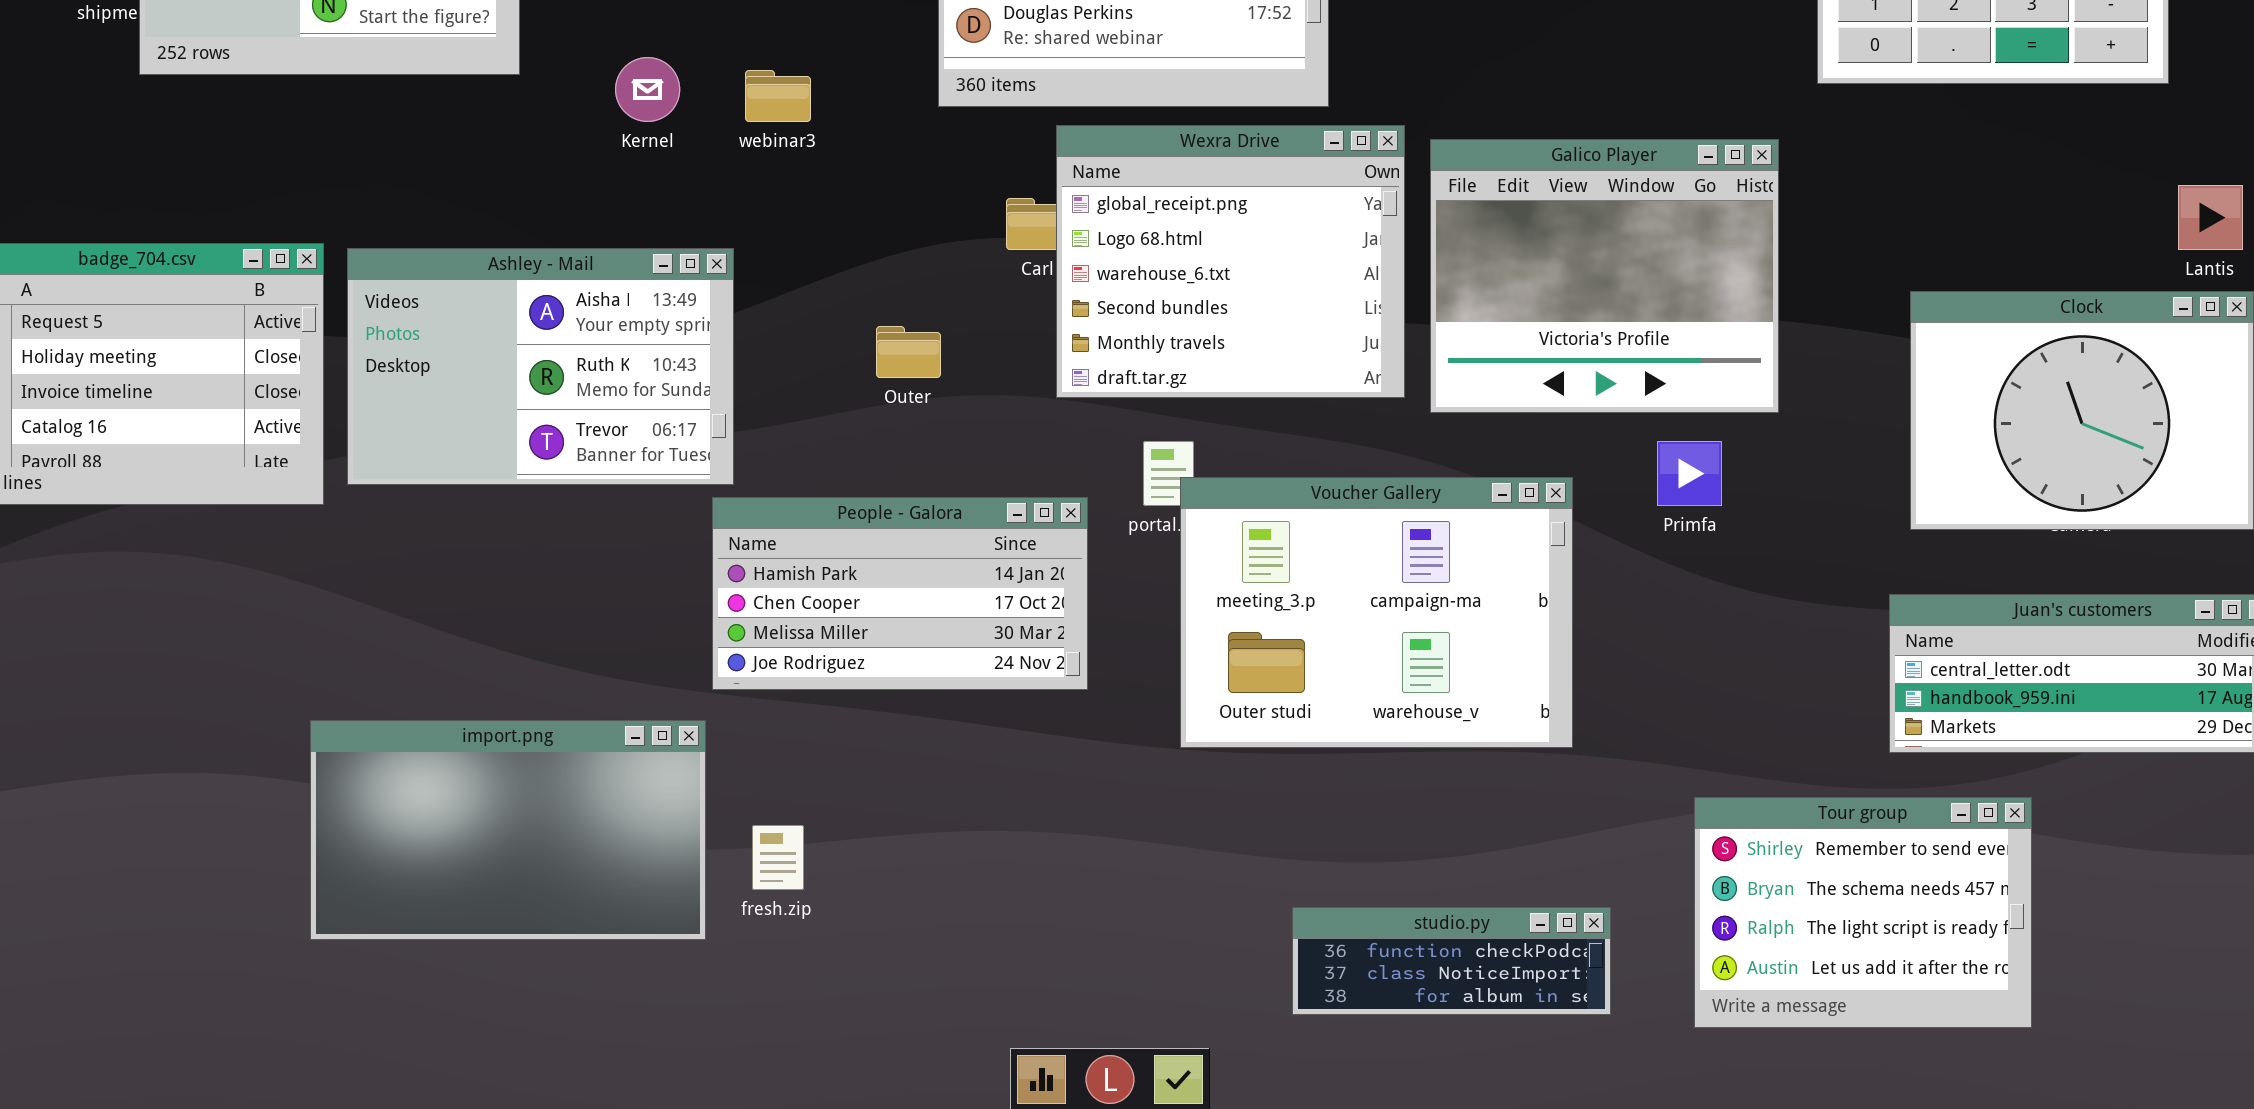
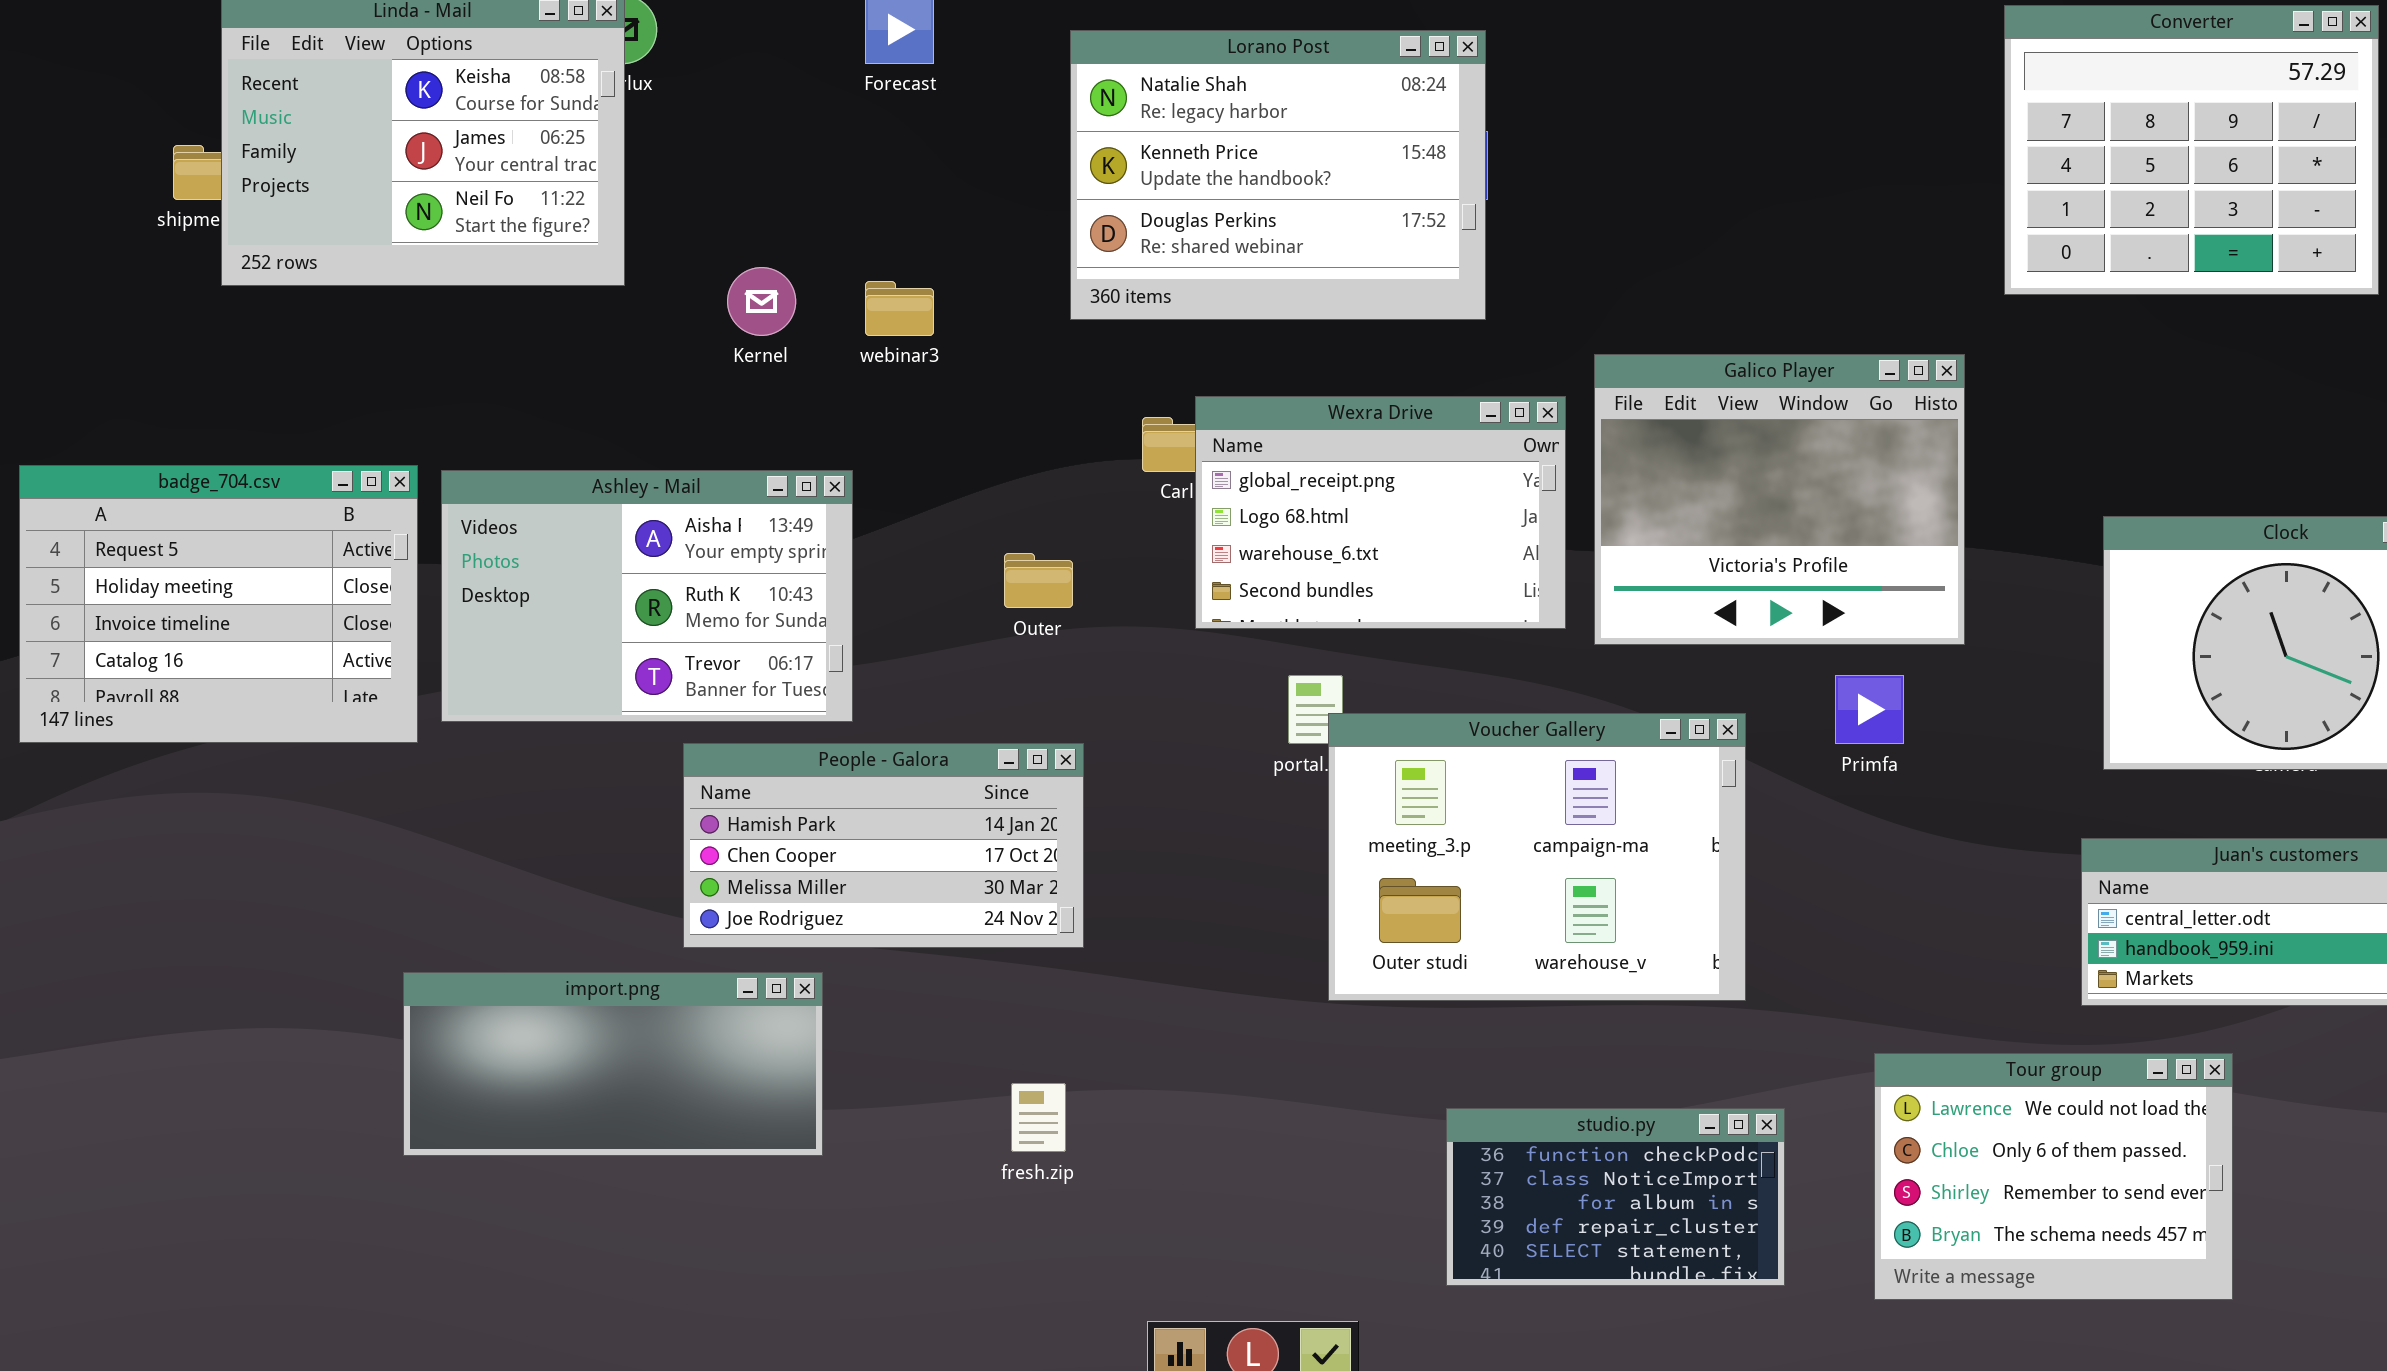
Wexra Drive: [1056,125,1405,398] -> [1195,396,1566,629], resized
People - Galora: [712,497,1088,690] -> [683,743,1084,948], moved
import.png: [310,720,706,940] -> [403,972,823,1156], resized
Tour group: [1694,797,2032,1028] -> [1874,1053,2233,1300], scrolled up 2 rows
fresh.zip: [752,825,804,890] -> [1011,1083,1066,1152], moved
studio.py: [1292,907,1611,1015] -> [1446,1108,1785,1286], resized

